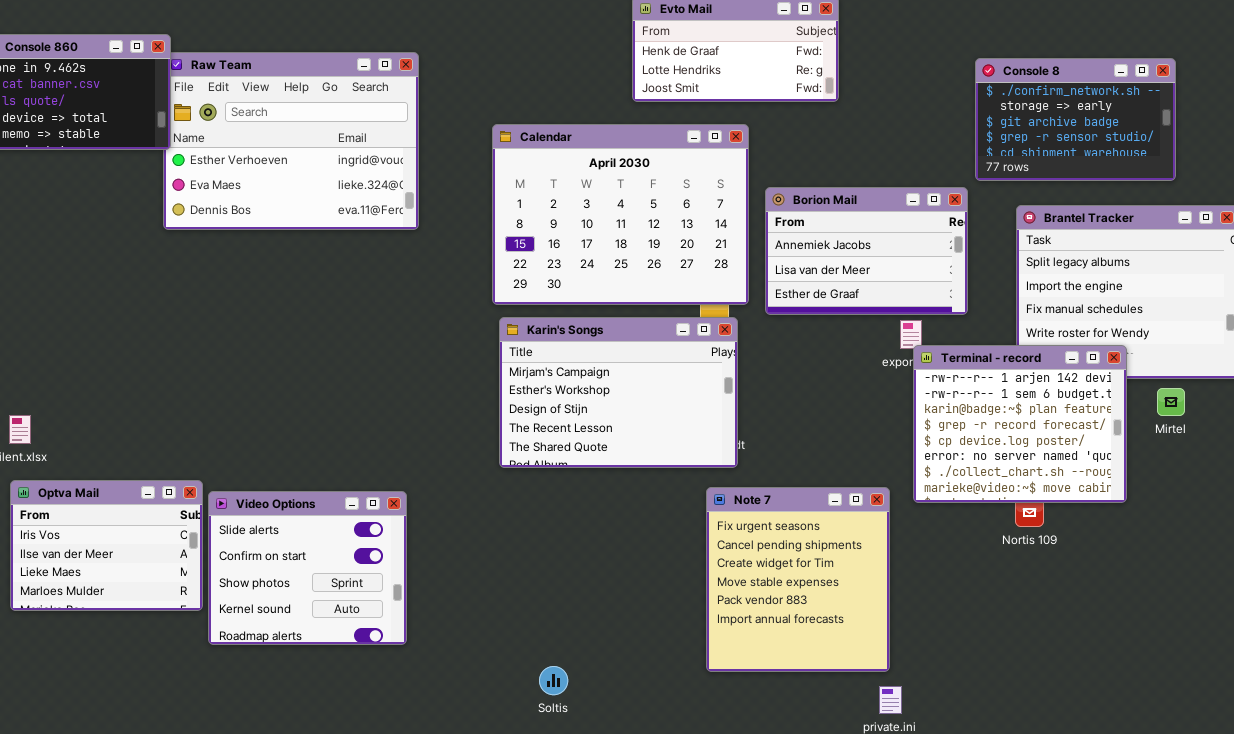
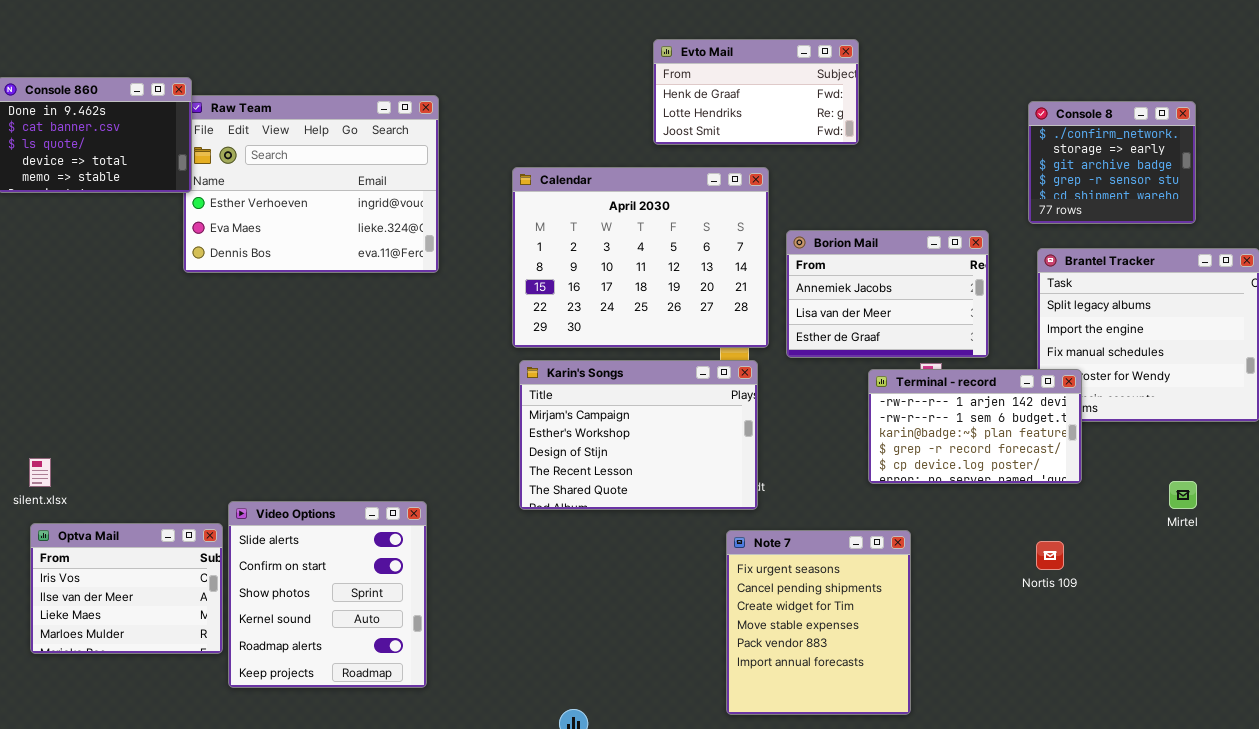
Console 8: [975,58,1176,181] -> [1028,101,1196,224], resized
Terminal - record: [913,345,1127,503] -> [868,369,1082,484], moved, resized
Mirtel: [1157,388,1185,416] -> [1169,481,1197,509], moved
Video Options: [208,491,407,645] -> [228,501,427,688], resized

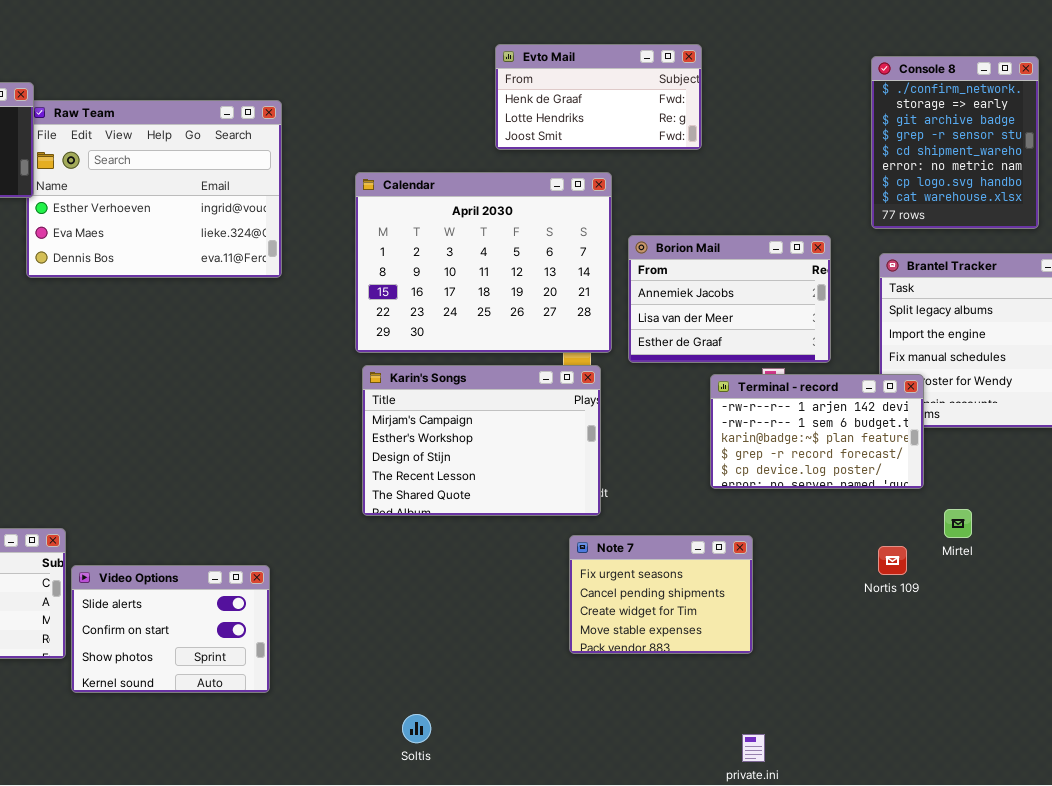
Console 8: [1028,101,1196,224] -> [871,56,1039,229], resized
Mirtel: [1169,481,1197,509] -> [944,509,972,538], moved
Video Options: [228,501,427,688] -> [71,565,270,693], resized
Note 7: [726,530,911,715] -> [569,535,753,654], resized

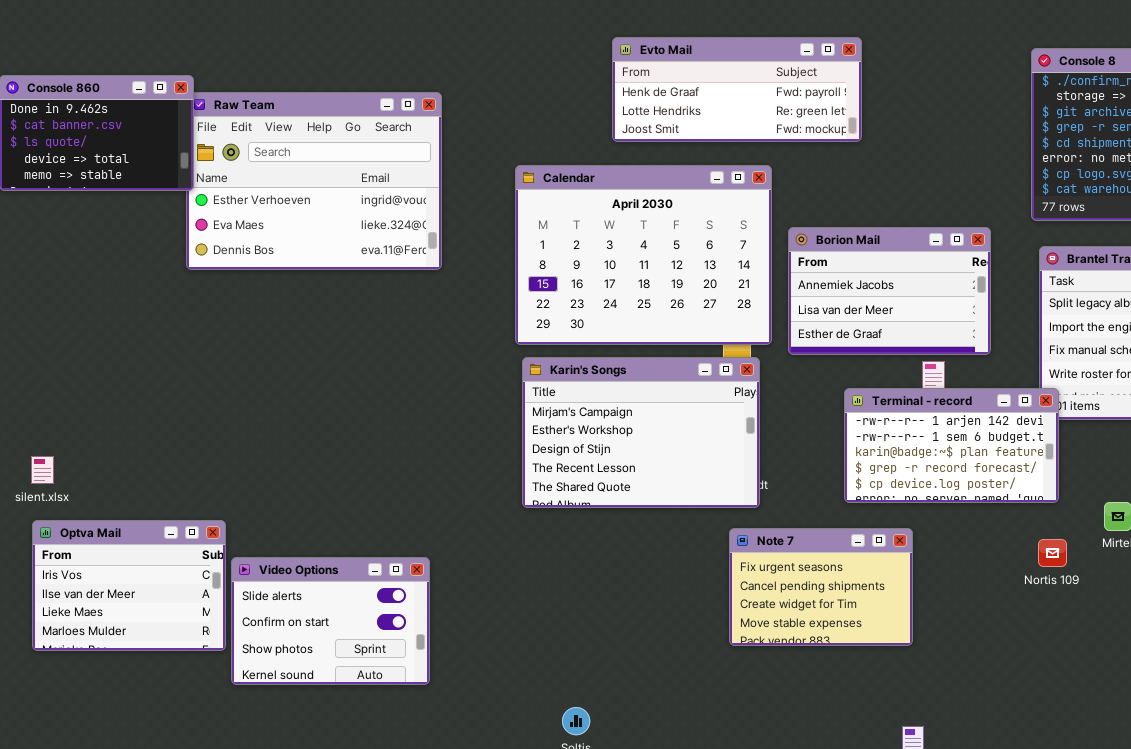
Evto Mail: [495,44,702,150] -> [612,37,862,142], resized
Terminal - record: [710,374,924,489] -> [844,388,1059,503], moved

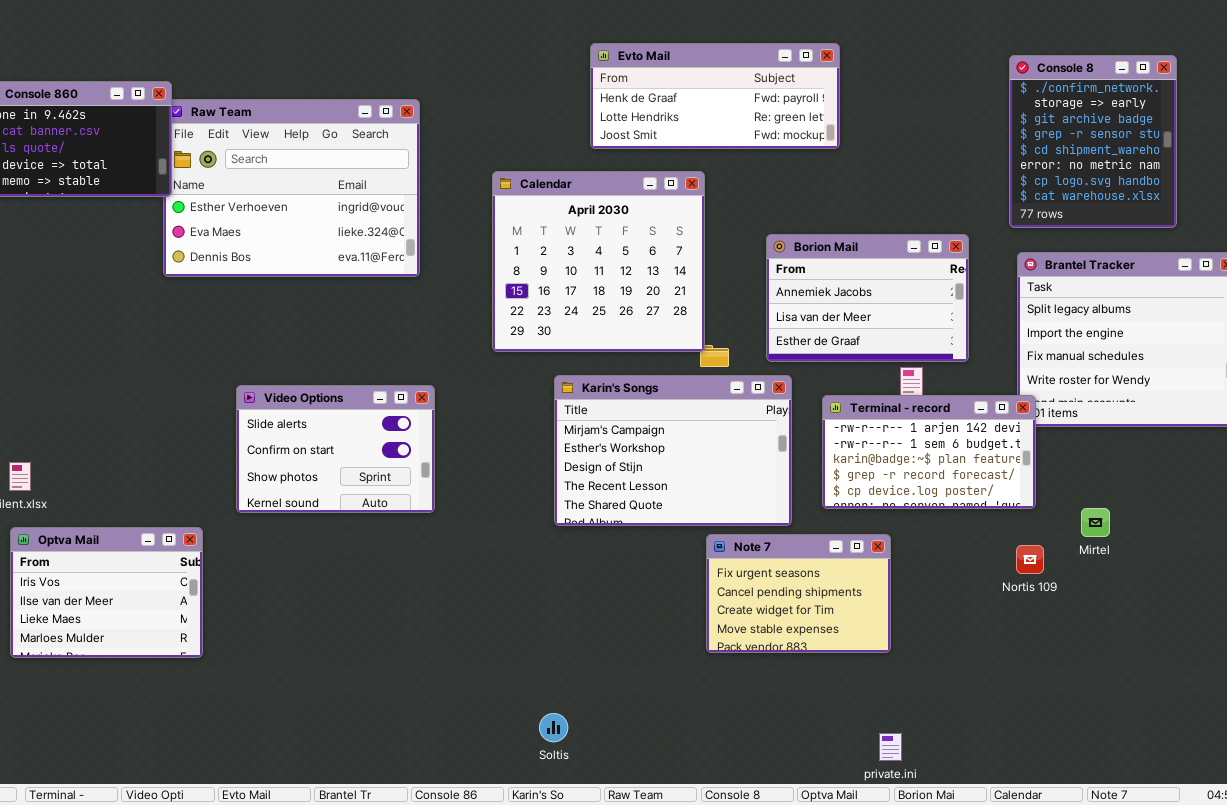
Calendar: [515,165,772,345] -> [492,171,705,352], resized
Karin's Songs: [522,357,760,508] -> [554,375,792,526], moved
Video Options: [231,557,430,685] -> [236,385,435,513], moved

